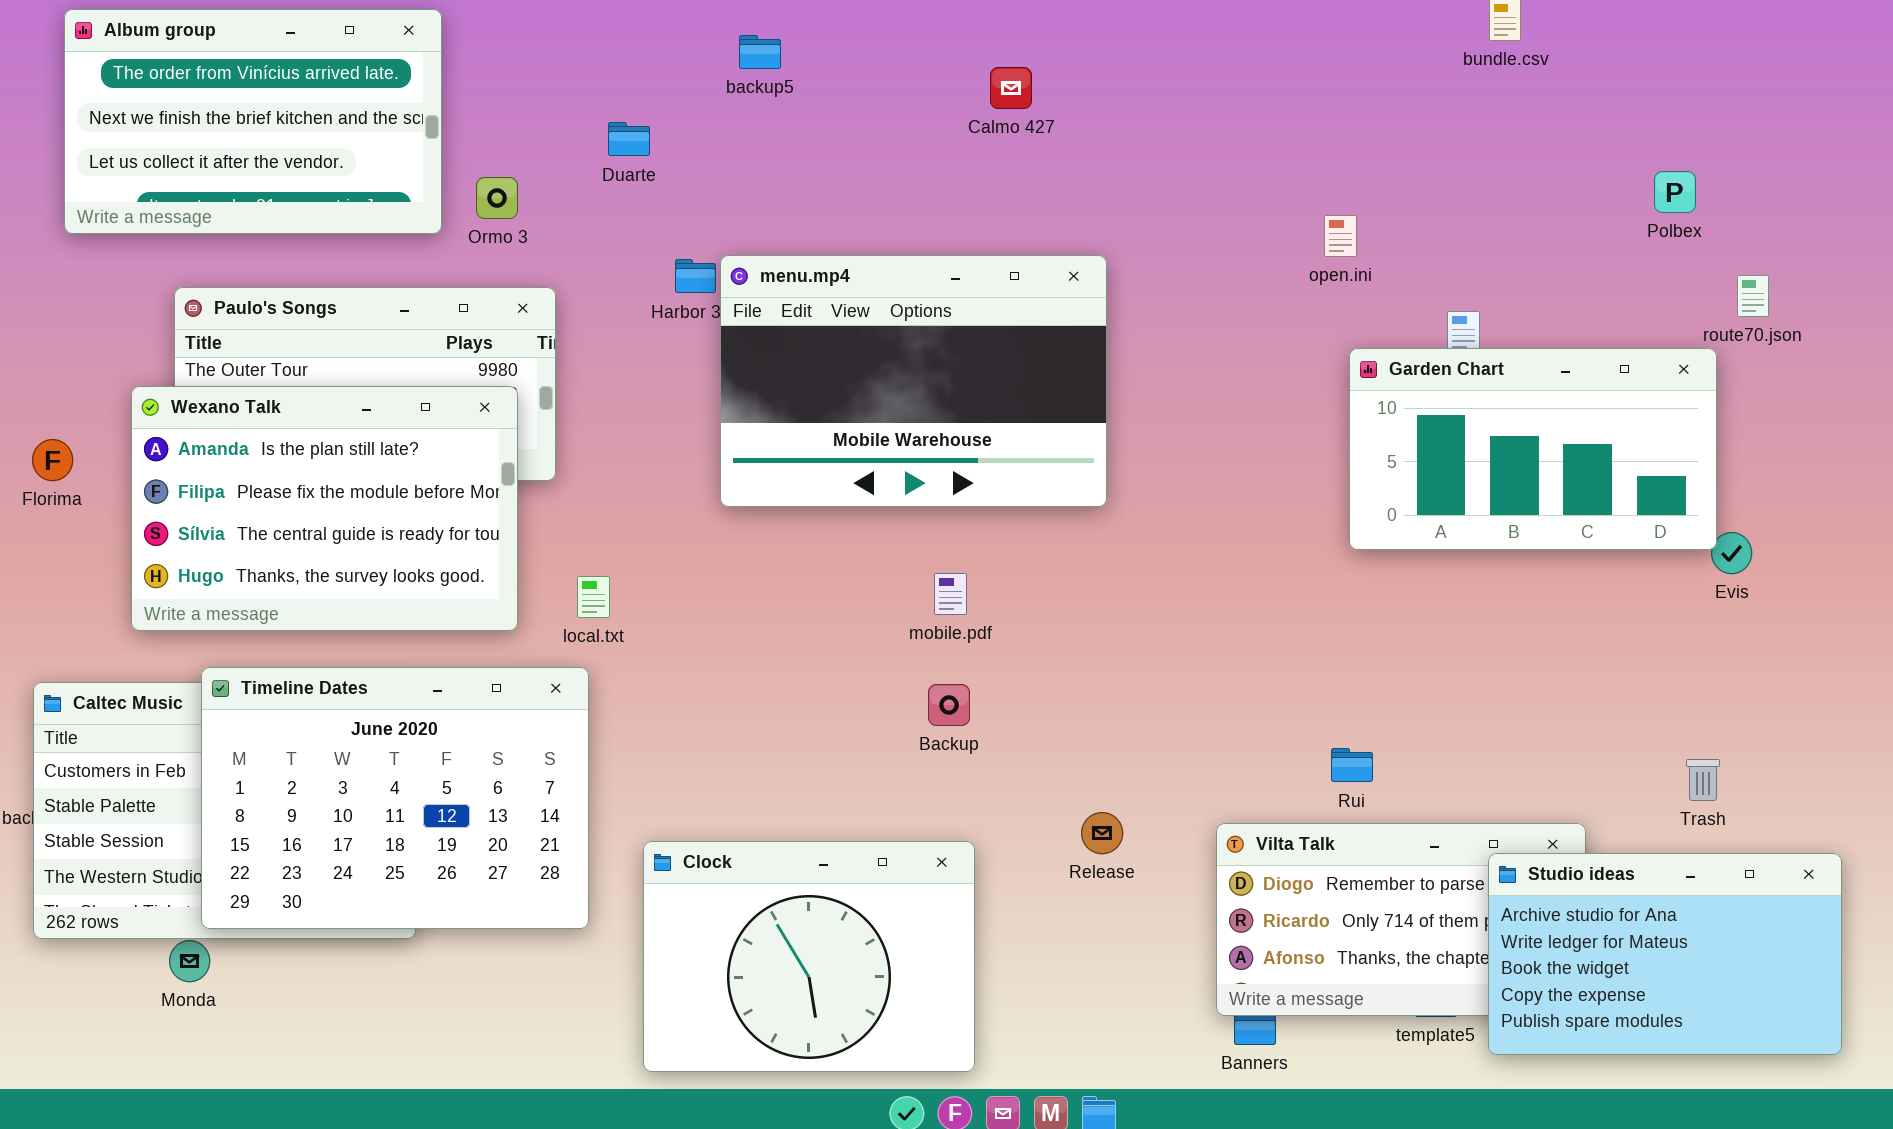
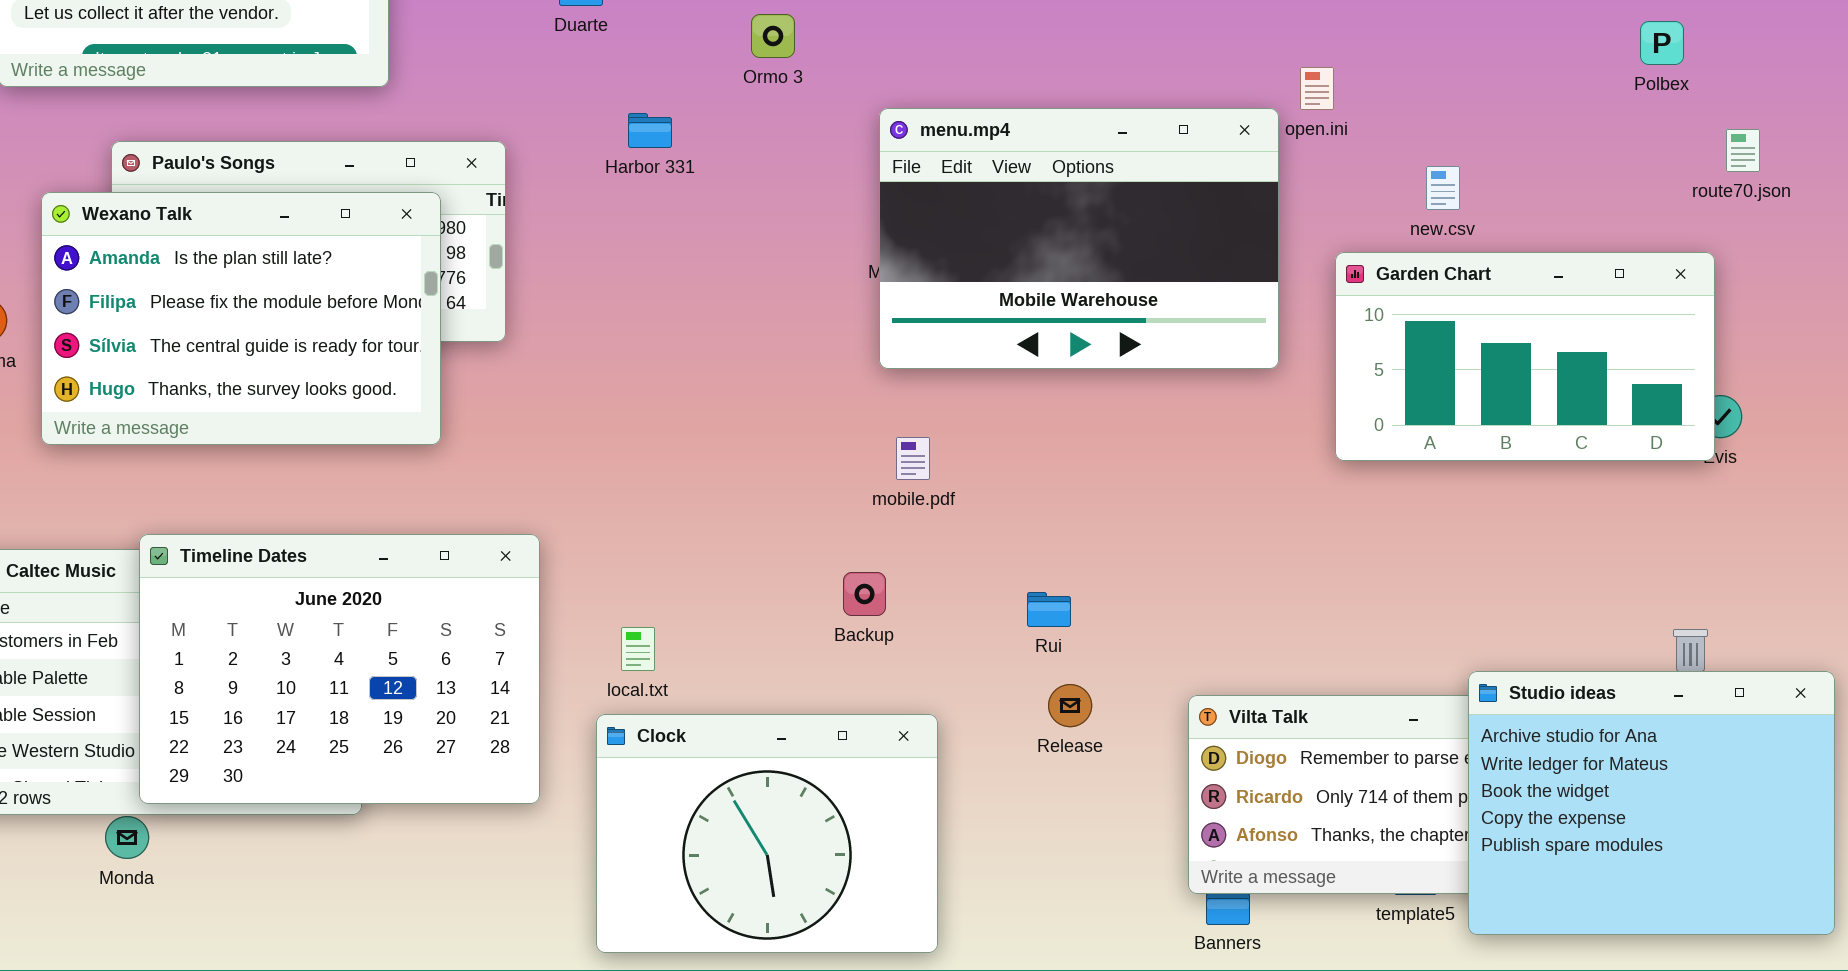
Ormo 3: [476,177,518,219] -> [751,14,795,58], moved
menu.mp4: [720,255,1107,507] -> [879,108,1279,369], moved
Garden Chart: [1349,348,1717,550] -> [1335,252,1715,461], moved
Wexano Talk: [131,386,518,631] -> [41,192,441,445], moved
local.txt: [577,576,610,618] -> [621,627,655,671], moved
Backup: [928,684,970,726] -> [843,572,886,616], moved
Rui: [1331,748,1373,782] -> [1027,592,1071,627], moved
Studio ideas: [1488,853,1842,1055] -> [1468,671,1835,935], resized

